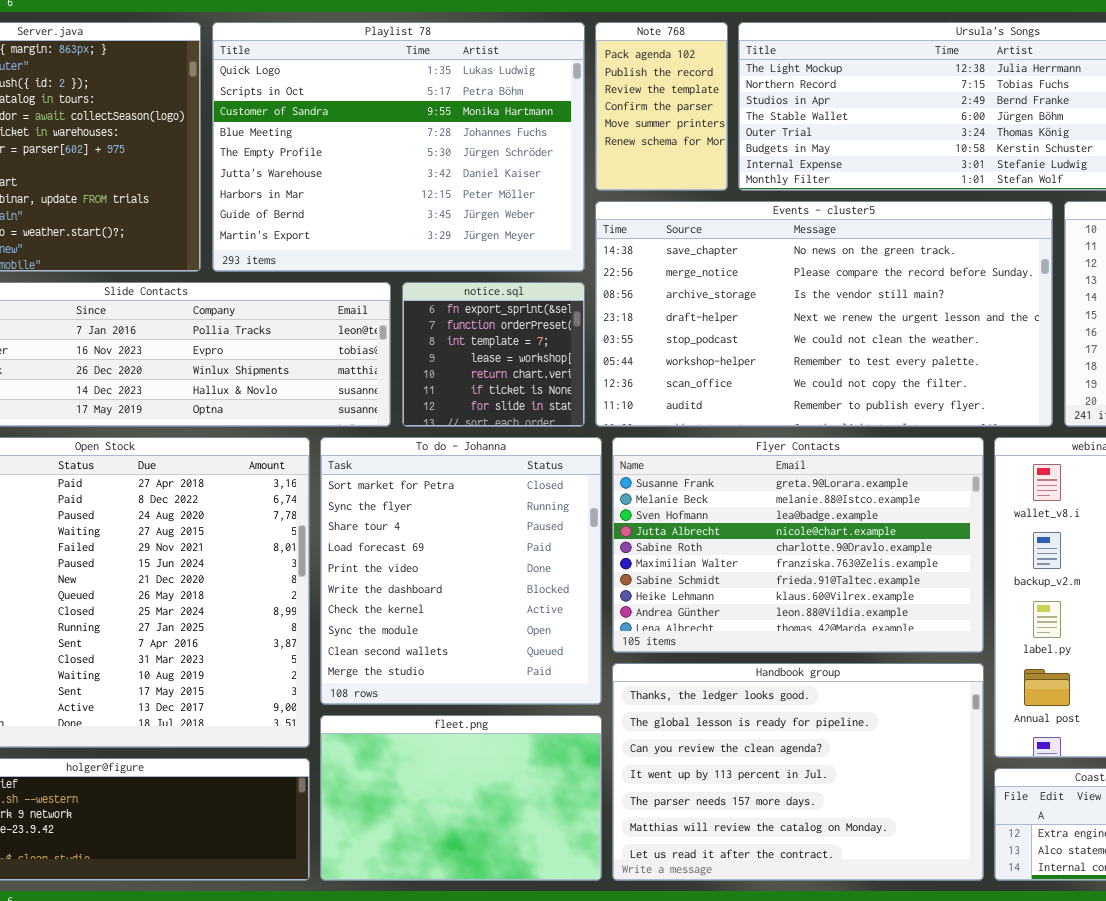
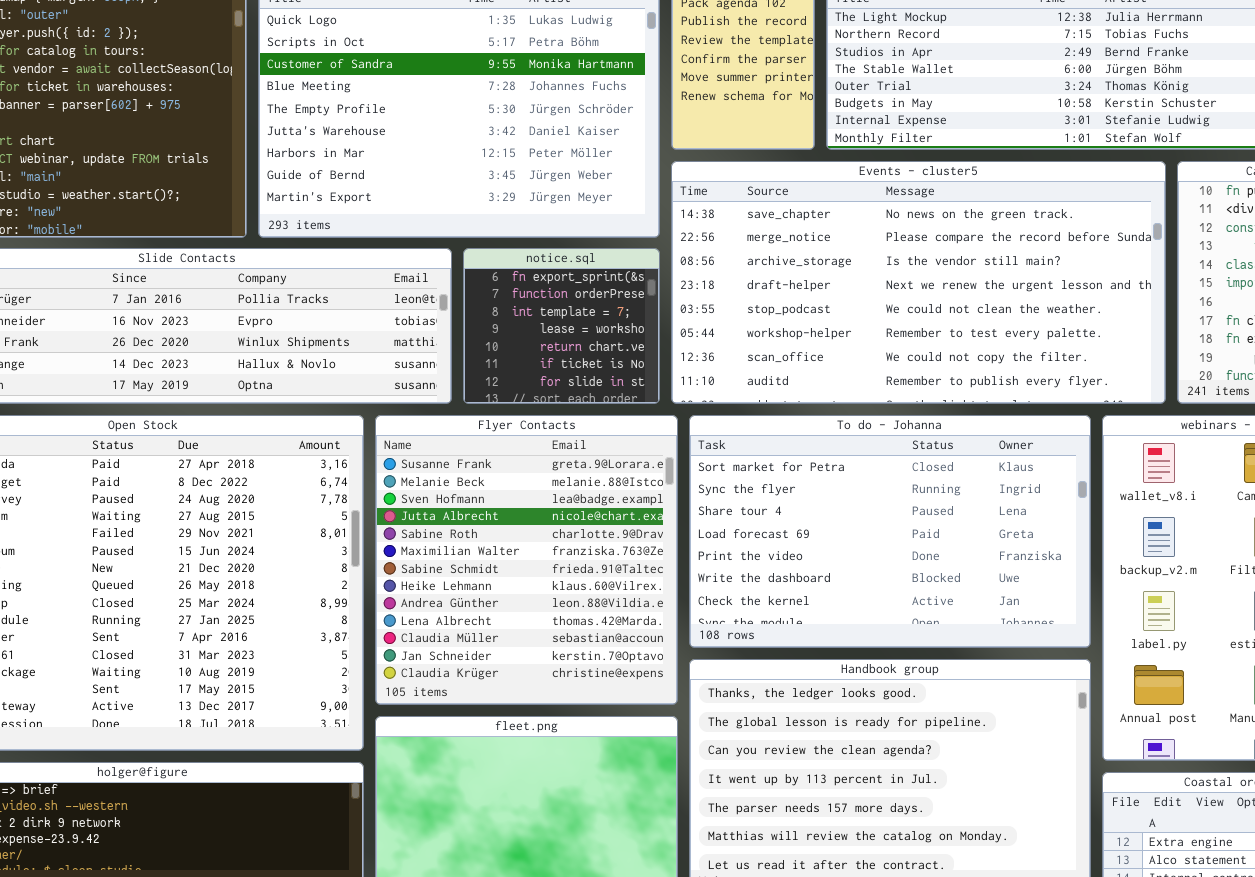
To do - Johanna: [320,437,602,705] -> [689,415,1091,648], moved, resized
Flyer Contacts: [612,437,984,653] -> [375,415,678,705], moved, resized

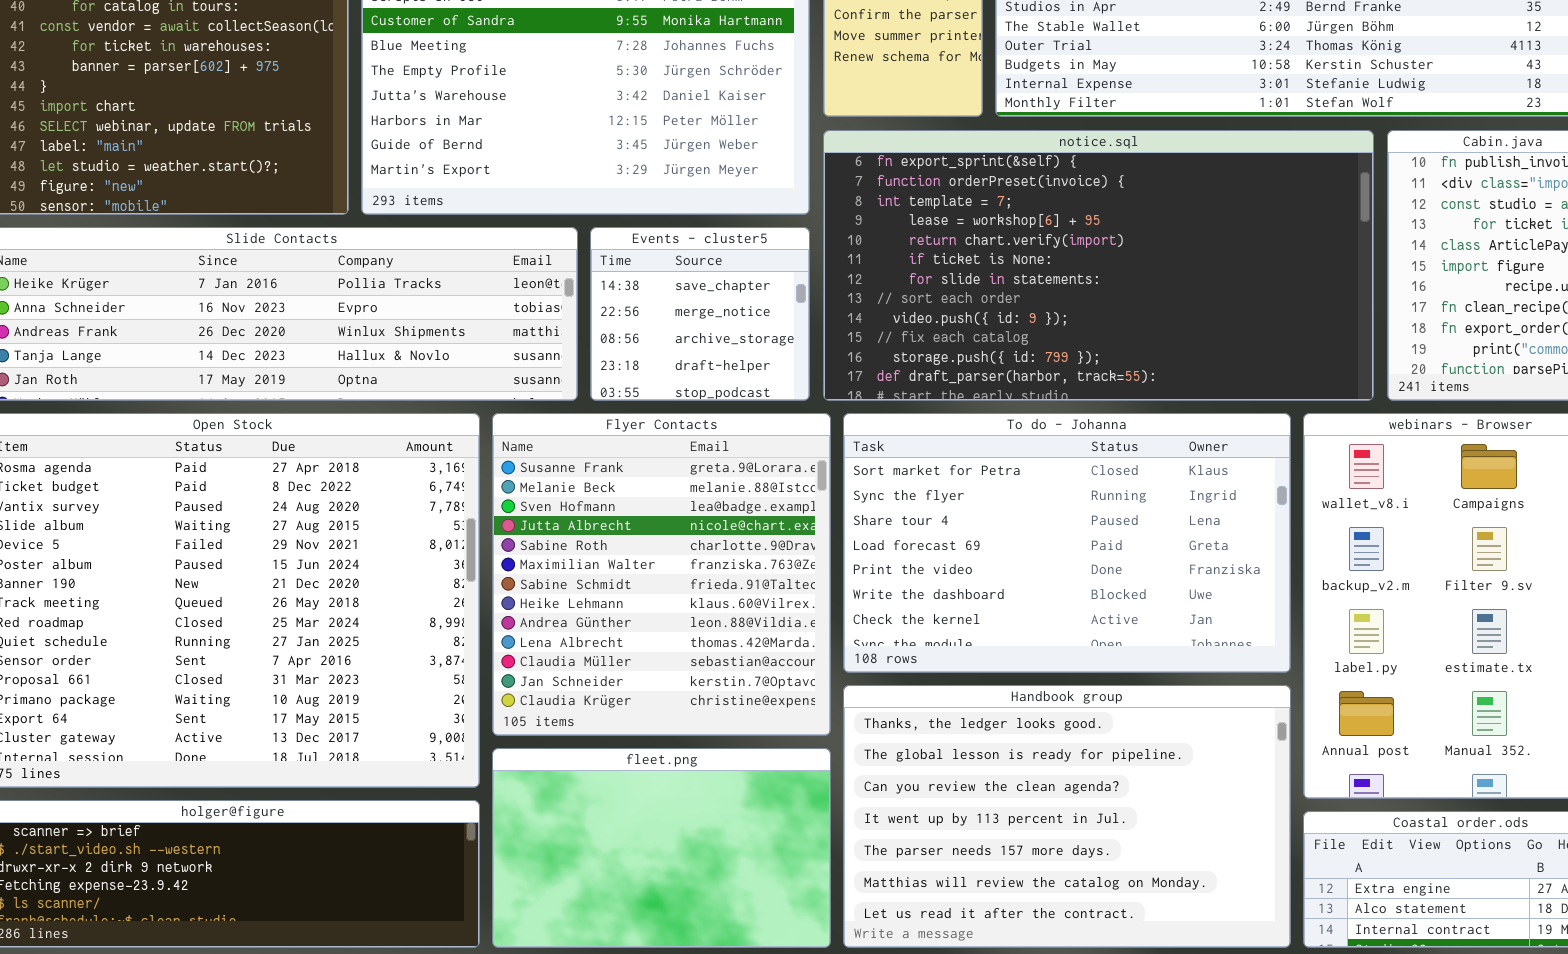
Events - cluster5: [671,161,1166,404] -> [590,227,810,401], moved, resized
notice.sql: [463,248,660,404] -> [823,130,1374,401], moved, resized

